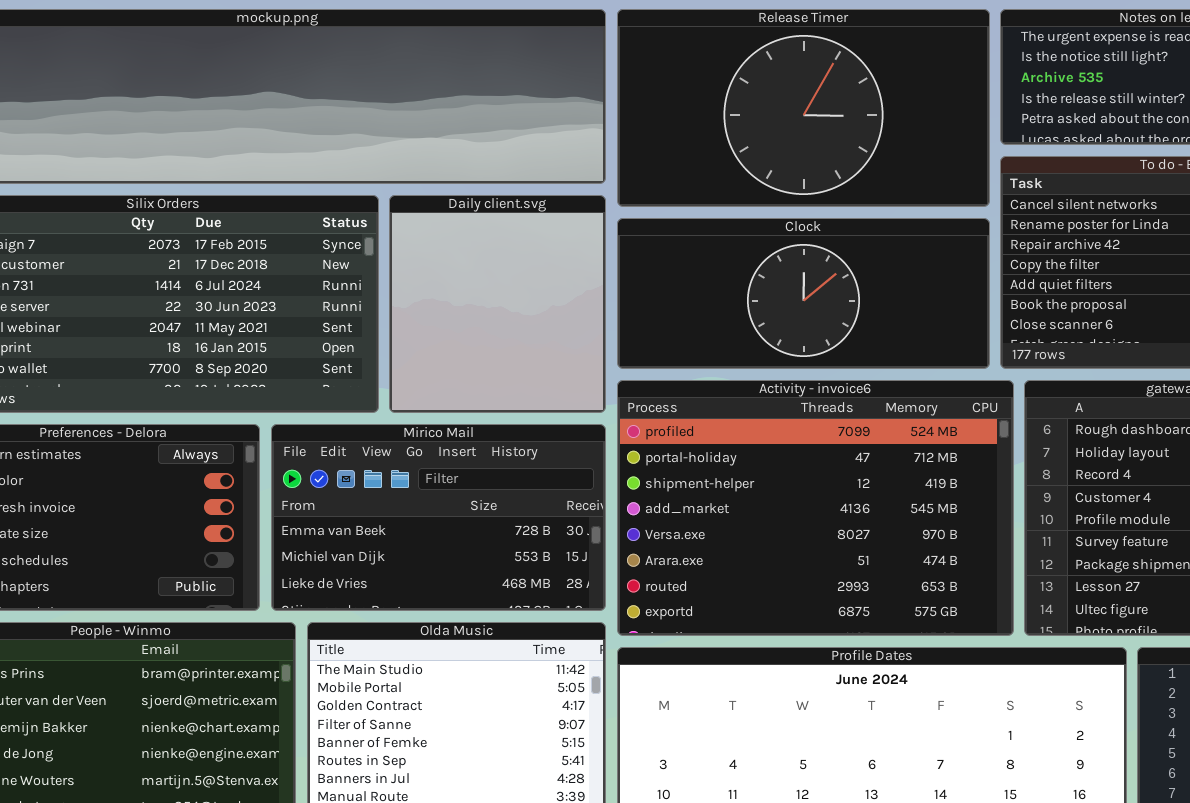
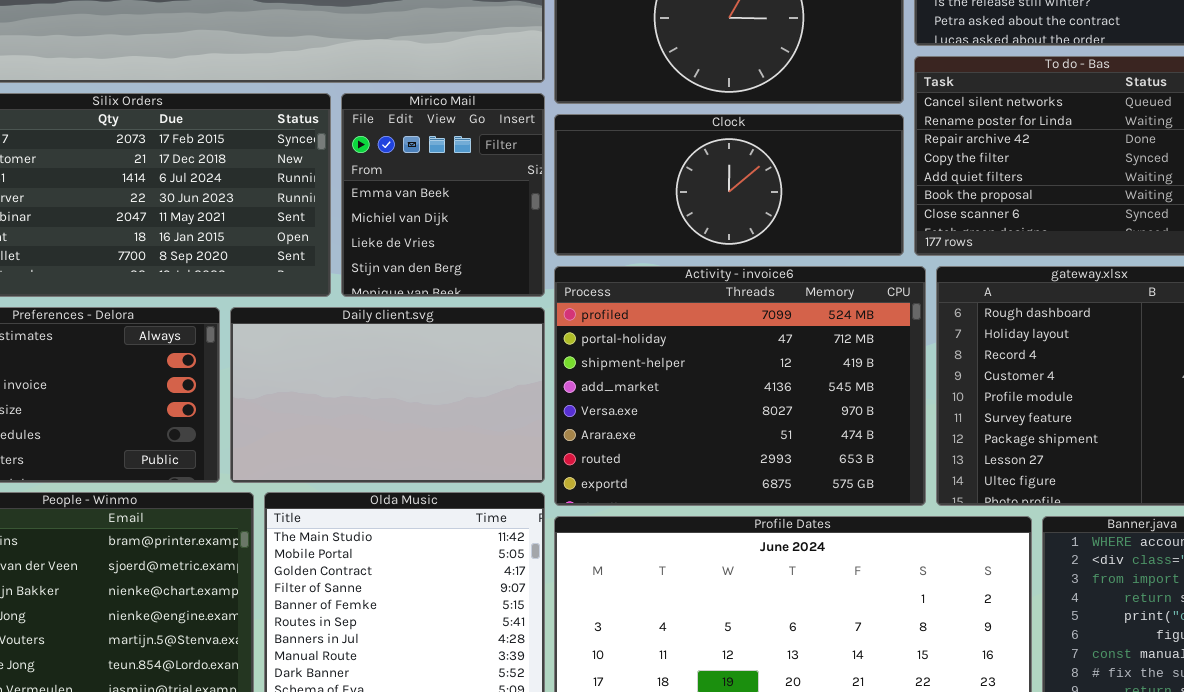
Daily client.svg: [389,195,606,413] -> [230,307,545,483], moved, resized
Mirico Mail: [271,424,606,611] -> [341,93,545,297], moved, resized

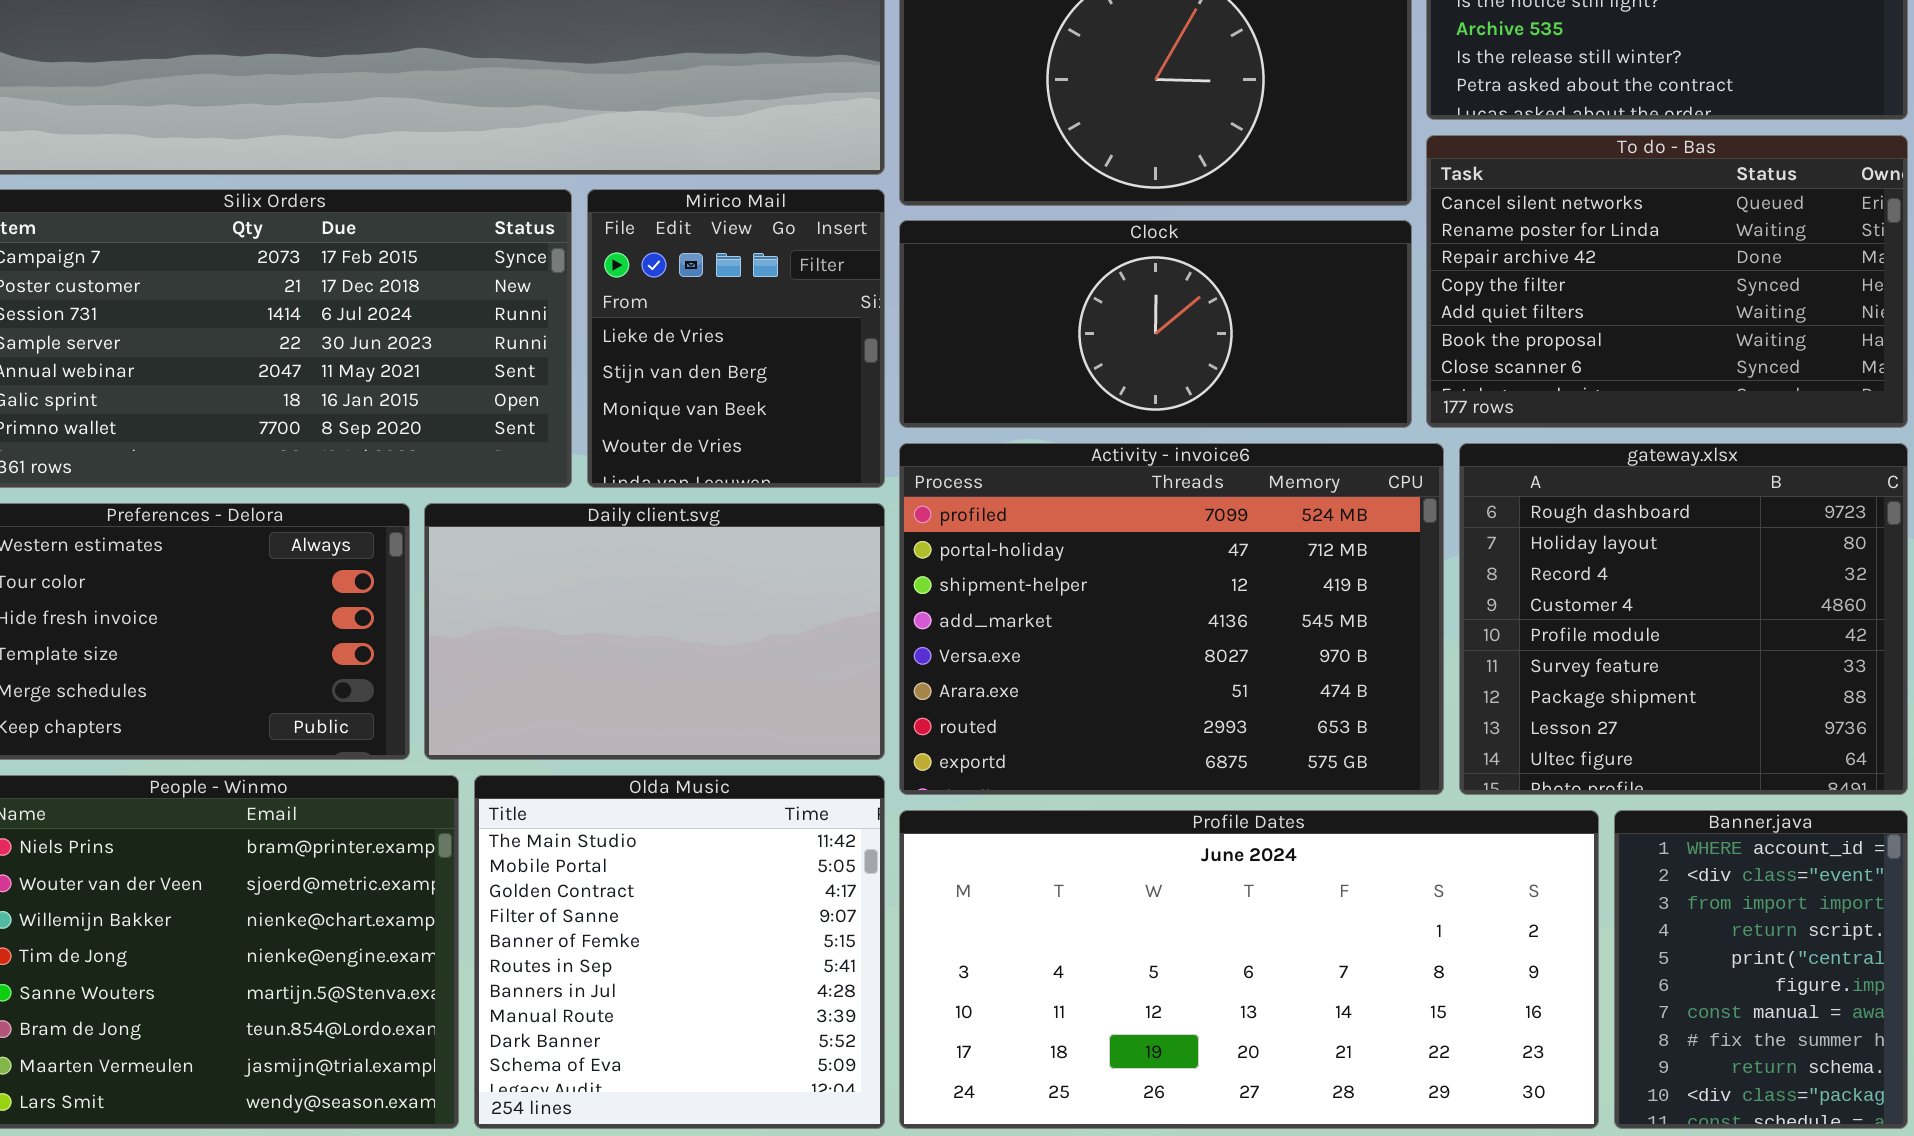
Mirico Mail: [341,93,545,297] -> [587,189,885,488], scrolled down 2 rows

